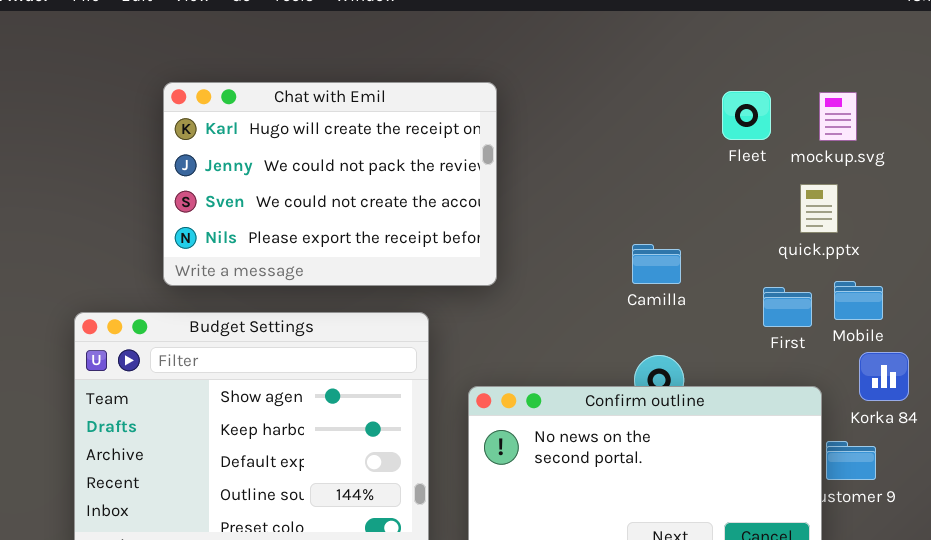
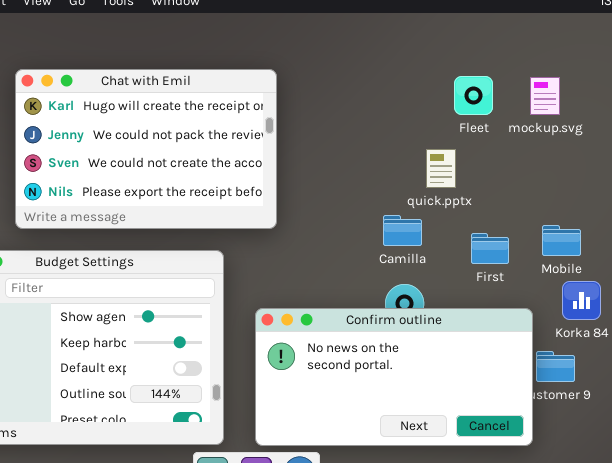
quick.pptx: [800,184,838,233] -> [426,149,456,188], moved
Camilla: [632,244,681,284] -> [383,215,422,246], moved
First: [763,287,812,327] -> [471,233,509,264], moved

